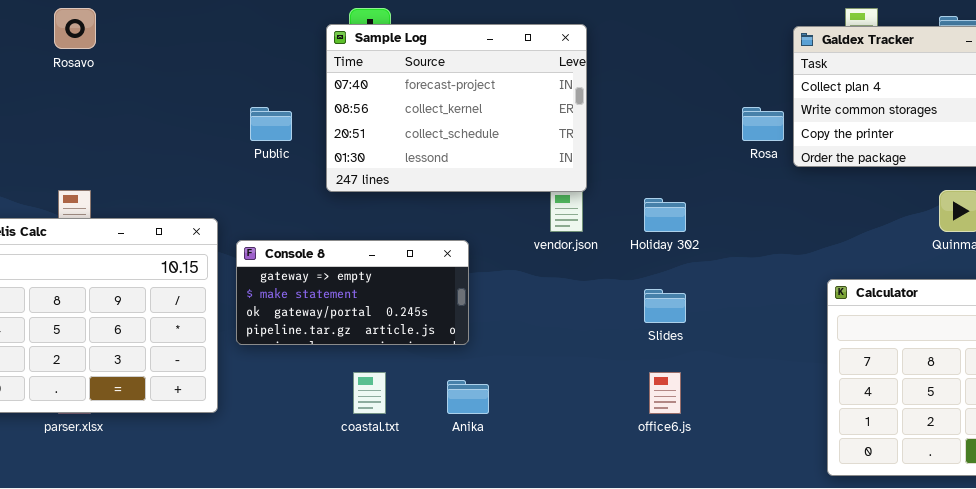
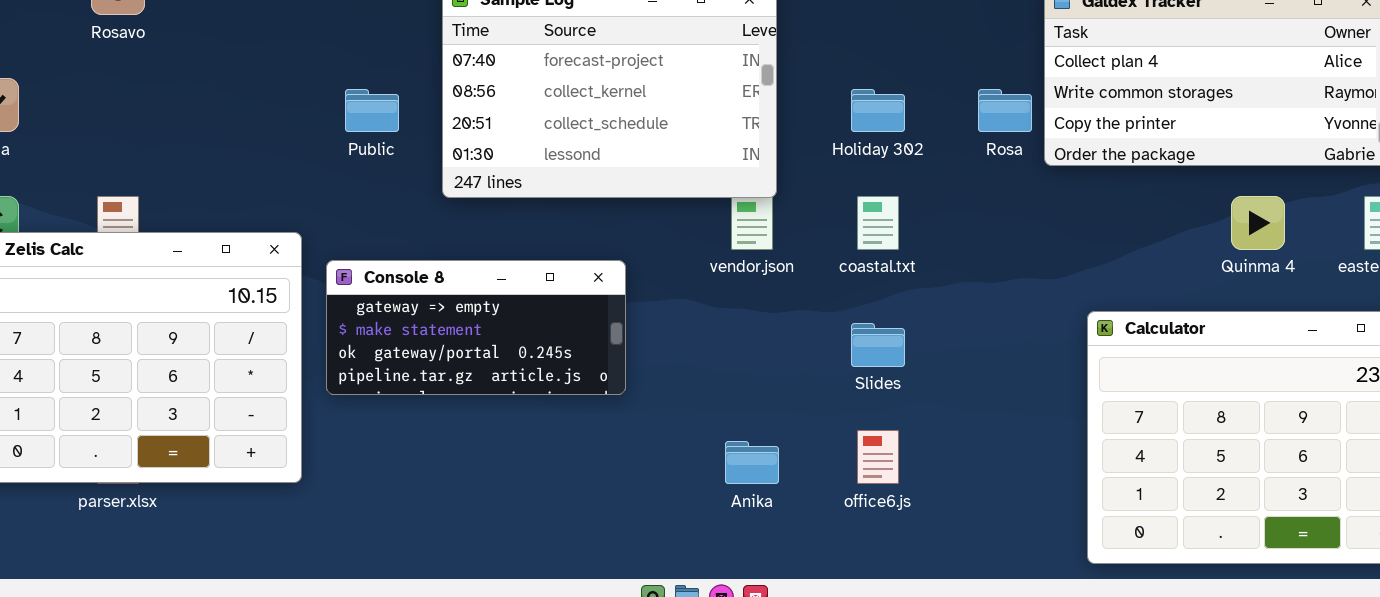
Holiday 302: [644,198,686,232] -> [851,89,905,132], moved
coastal.txt: [353,372,386,414] -> [857,196,899,250], moved
Anika: [447,380,489,414] -> [725,441,779,484], moved

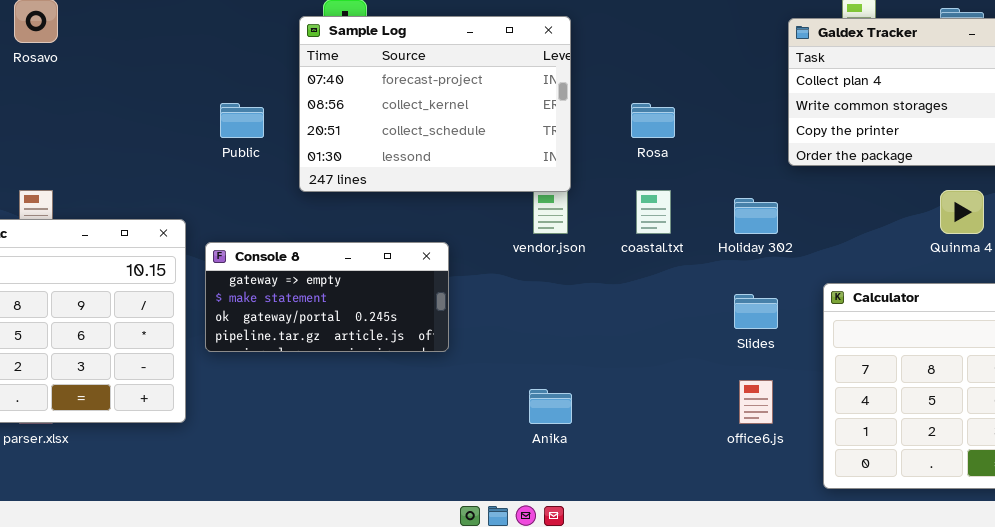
Holiday 302: [851,89,905,132] -> [734,198,778,234], moved
Rosa: [978,89,1032,132] -> [631,103,675,138], moved
Slides: [851,323,905,367] -> [734,294,778,329], moved
office6.js: [857,430,899,484] -> [739,380,773,424], moved

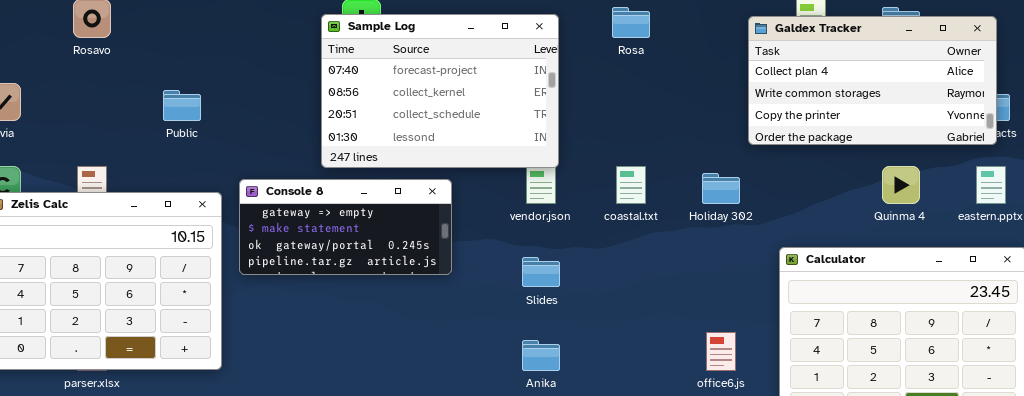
Public: [220,103,264,138] -> [163,90,201,121], moved
Rosa: [631,103,675,138] -> [612,7,650,38], moved
Console 8: [205,242,449,352] -> [239,179,452,275], moved
Slides: [734,294,778,329] -> [522,257,560,287], moved

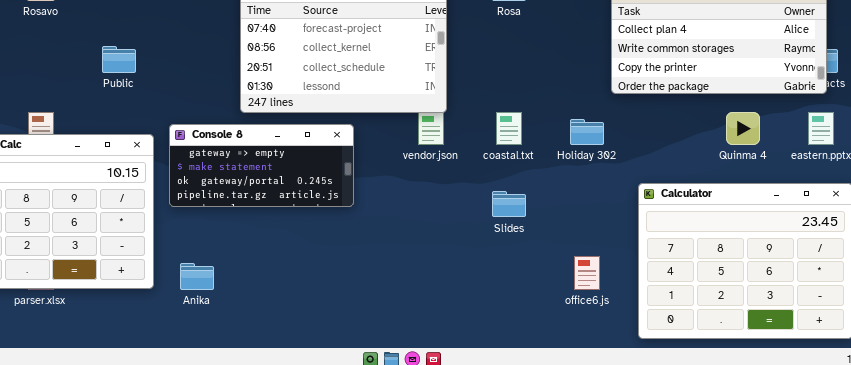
Slides: [522,257,560,287] -> [492,191,526,217], moved
Anika: [522,340,560,371] -> [180,263,214,290], moved

